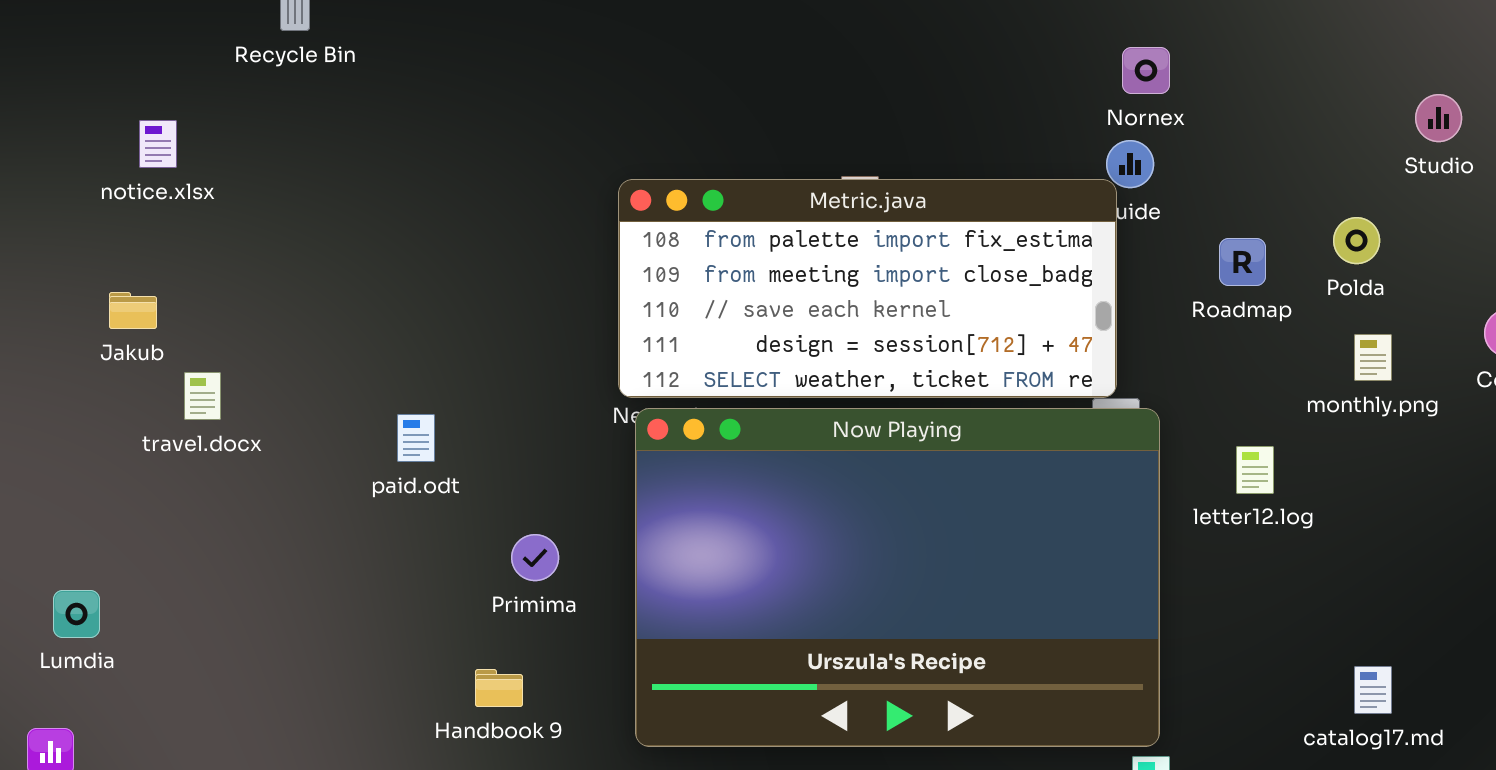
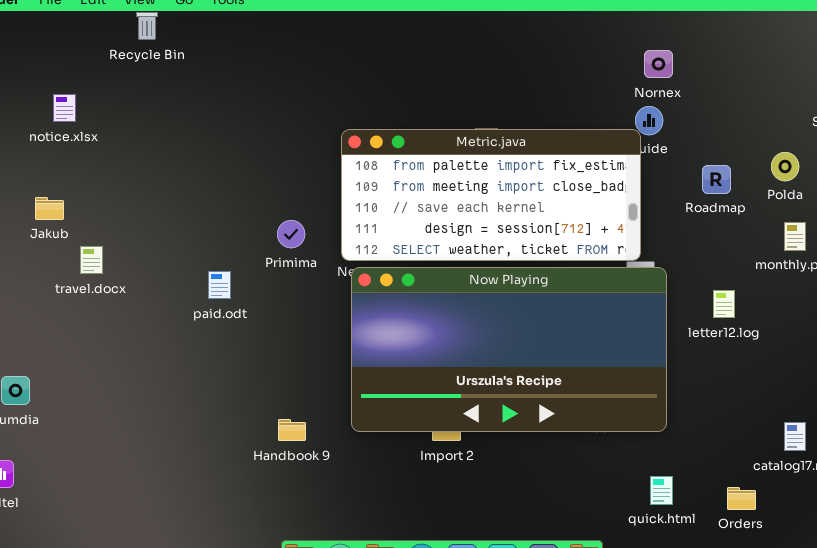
Now Playing: [635,408,1160,747] -> [351,267,667,432], resized
Primima: [511,534,559,581] -> [277,220,305,248], moved
Handbook 9: [475,669,523,707] -> [278,419,306,441], moved

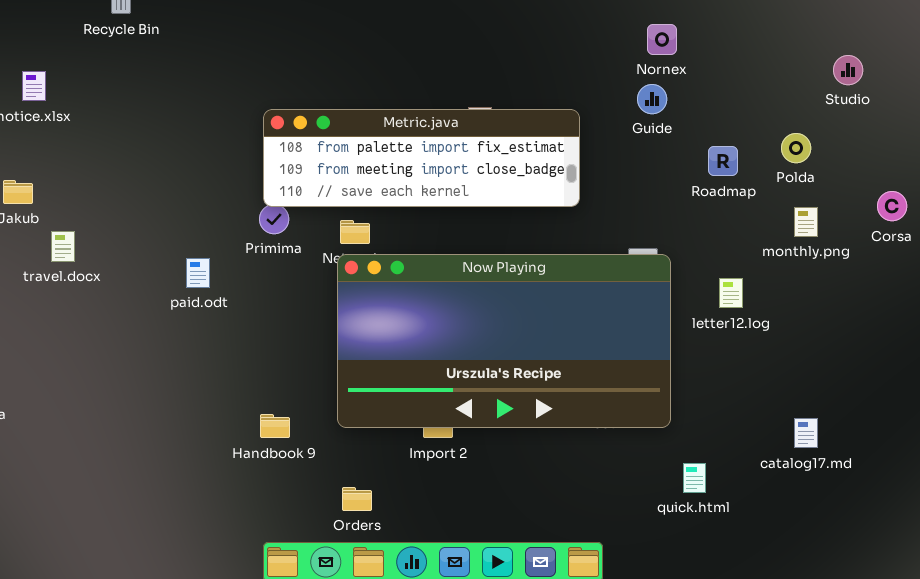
Metric.java: [341,129,641,261] -> [263,109,580,207], moved, resized
quick.html: [650,476,673,505] -> [683,463,706,493], moved
Orders: [727,487,756,510] -> [342,487,372,511], moved

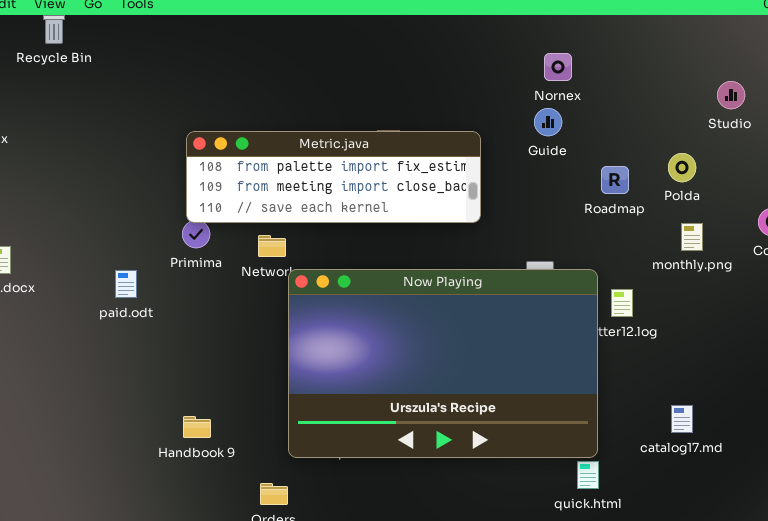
Now Playing: [337,254,671,428] -> [288,269,598,458], moved, resized
catalog17.md: [794,418,818,448] -> [671,405,693,433], moved

